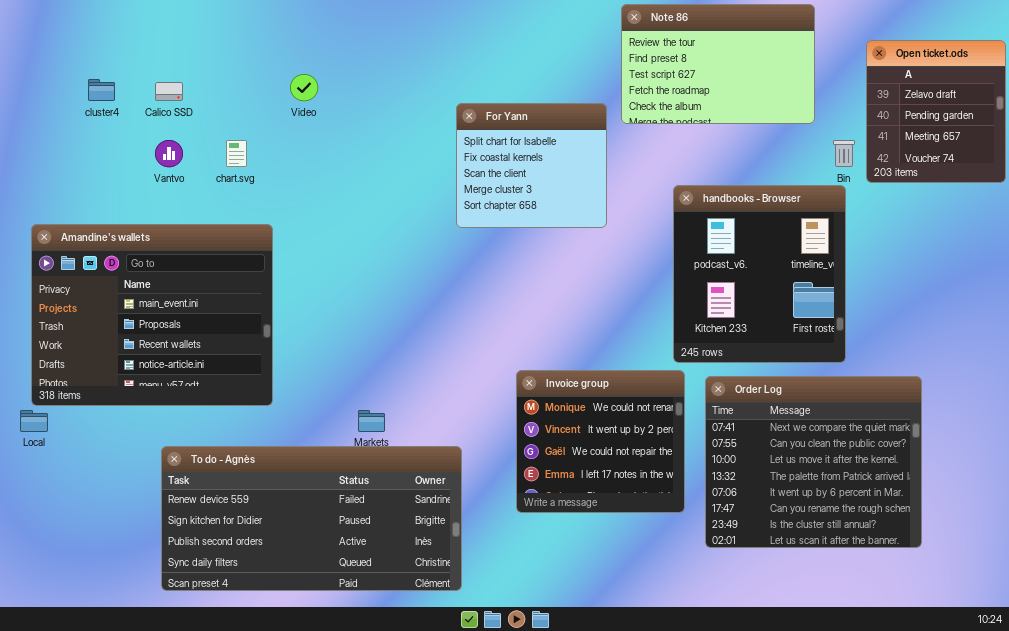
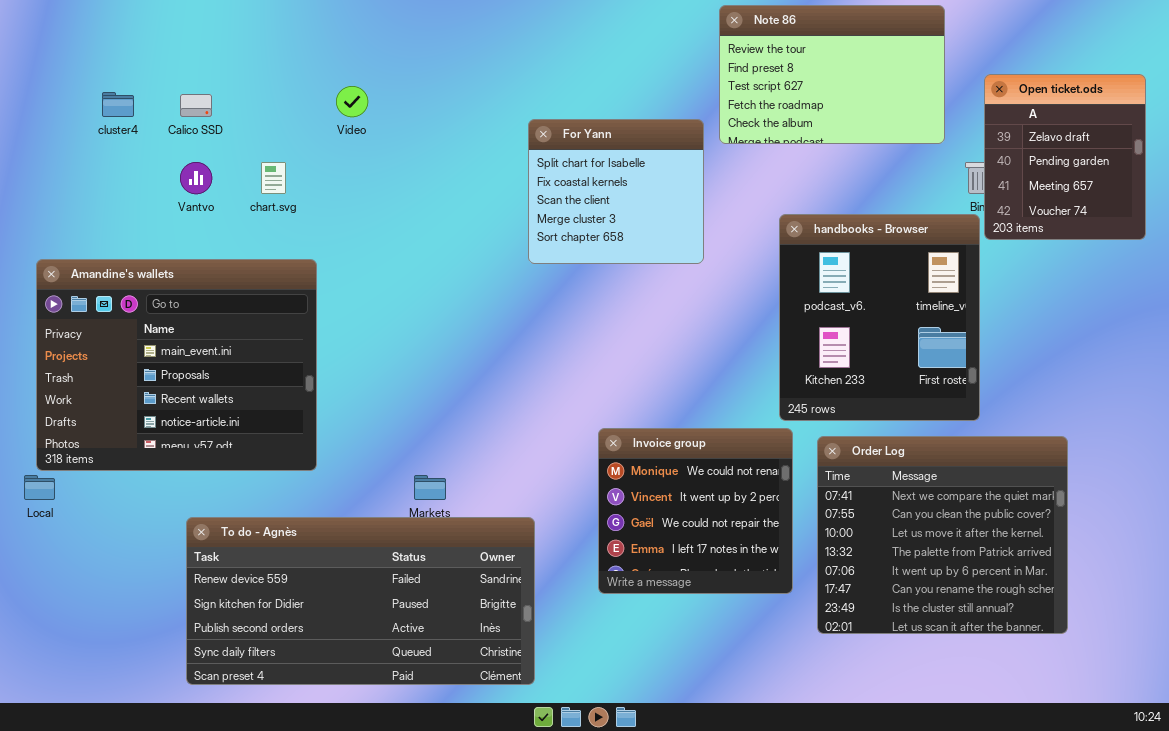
Open ticket.ods: [866,40,1006,183] -> [984,74,1146,240], moved

